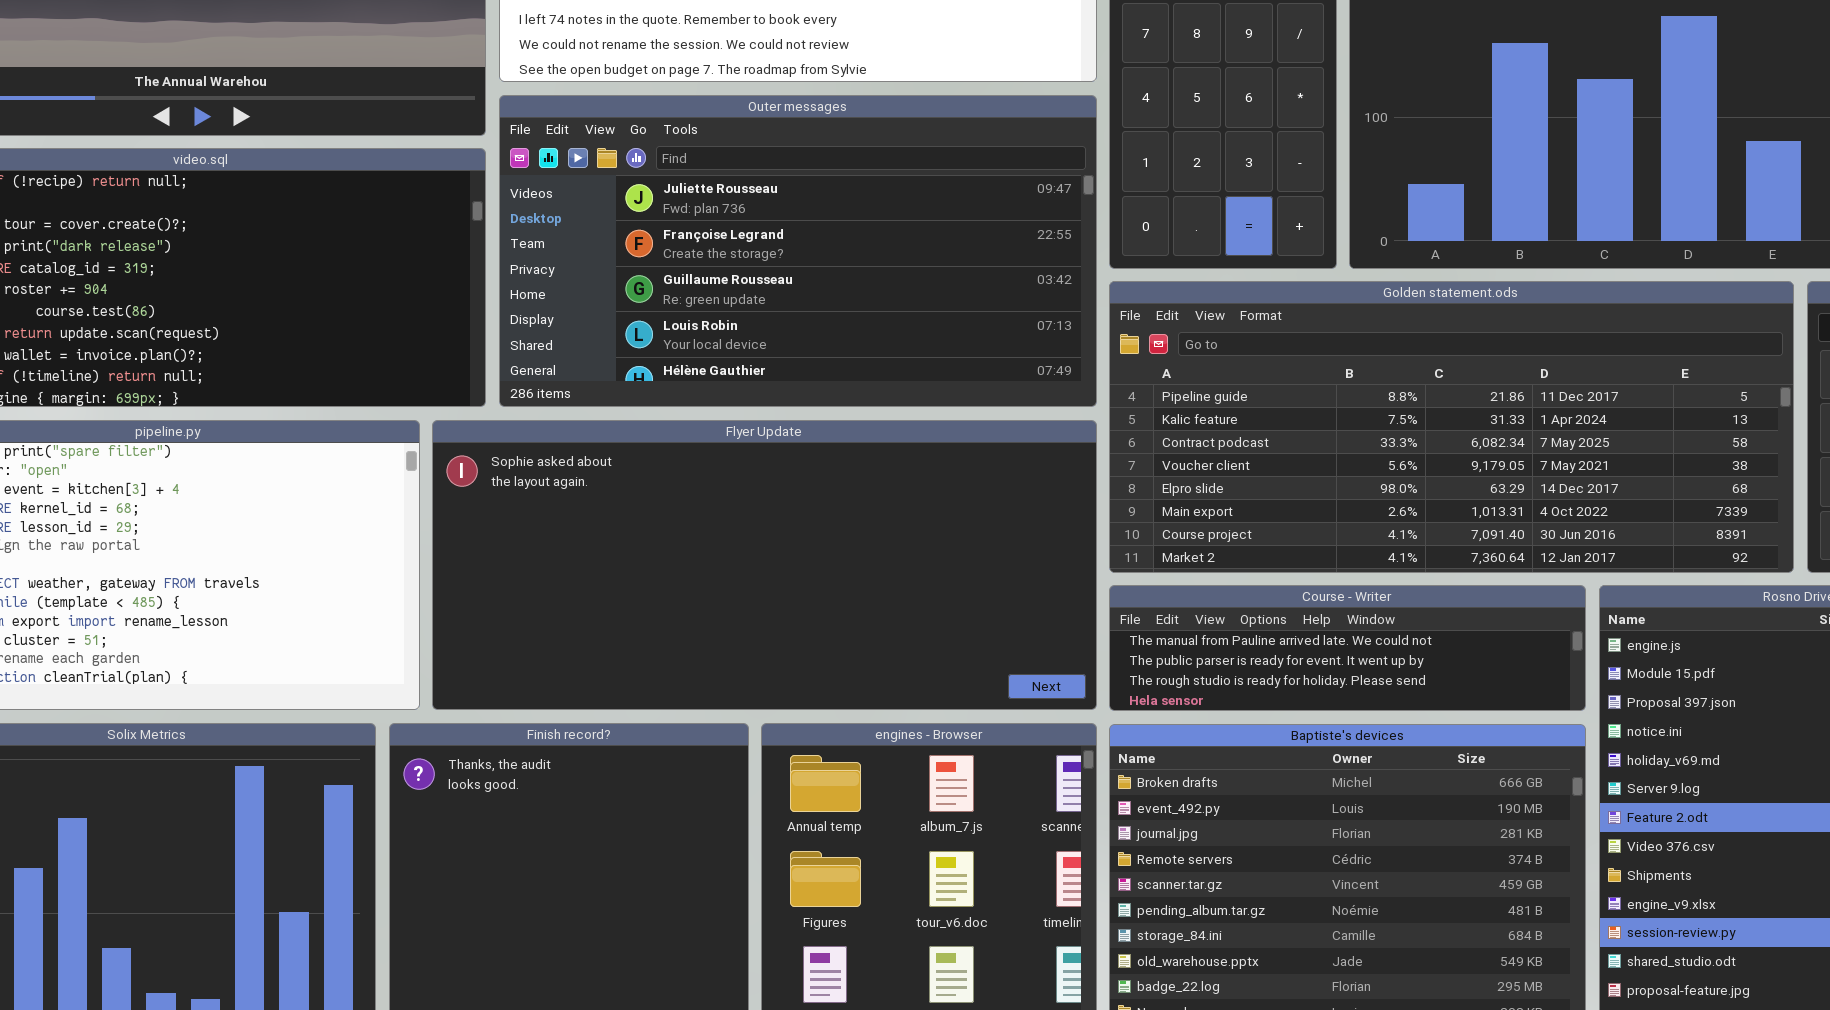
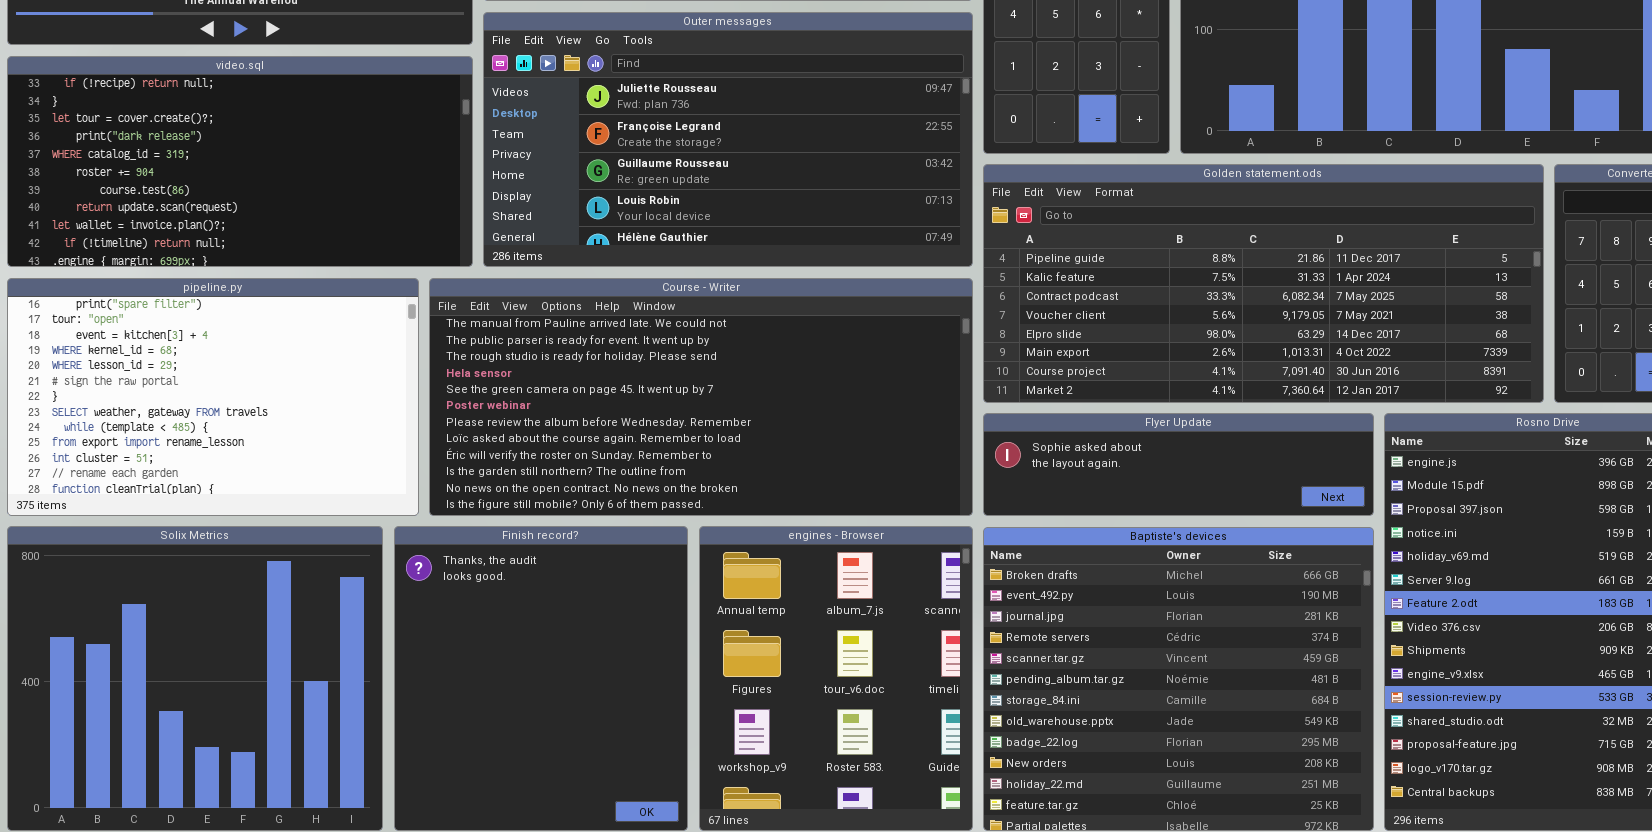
Flyer Update: [432,420,1097,710] -> [983,413,1374,516], moved, resized
Course - Writer: [1109,585,1586,711] -> [429,278,973,516], moved, resized

